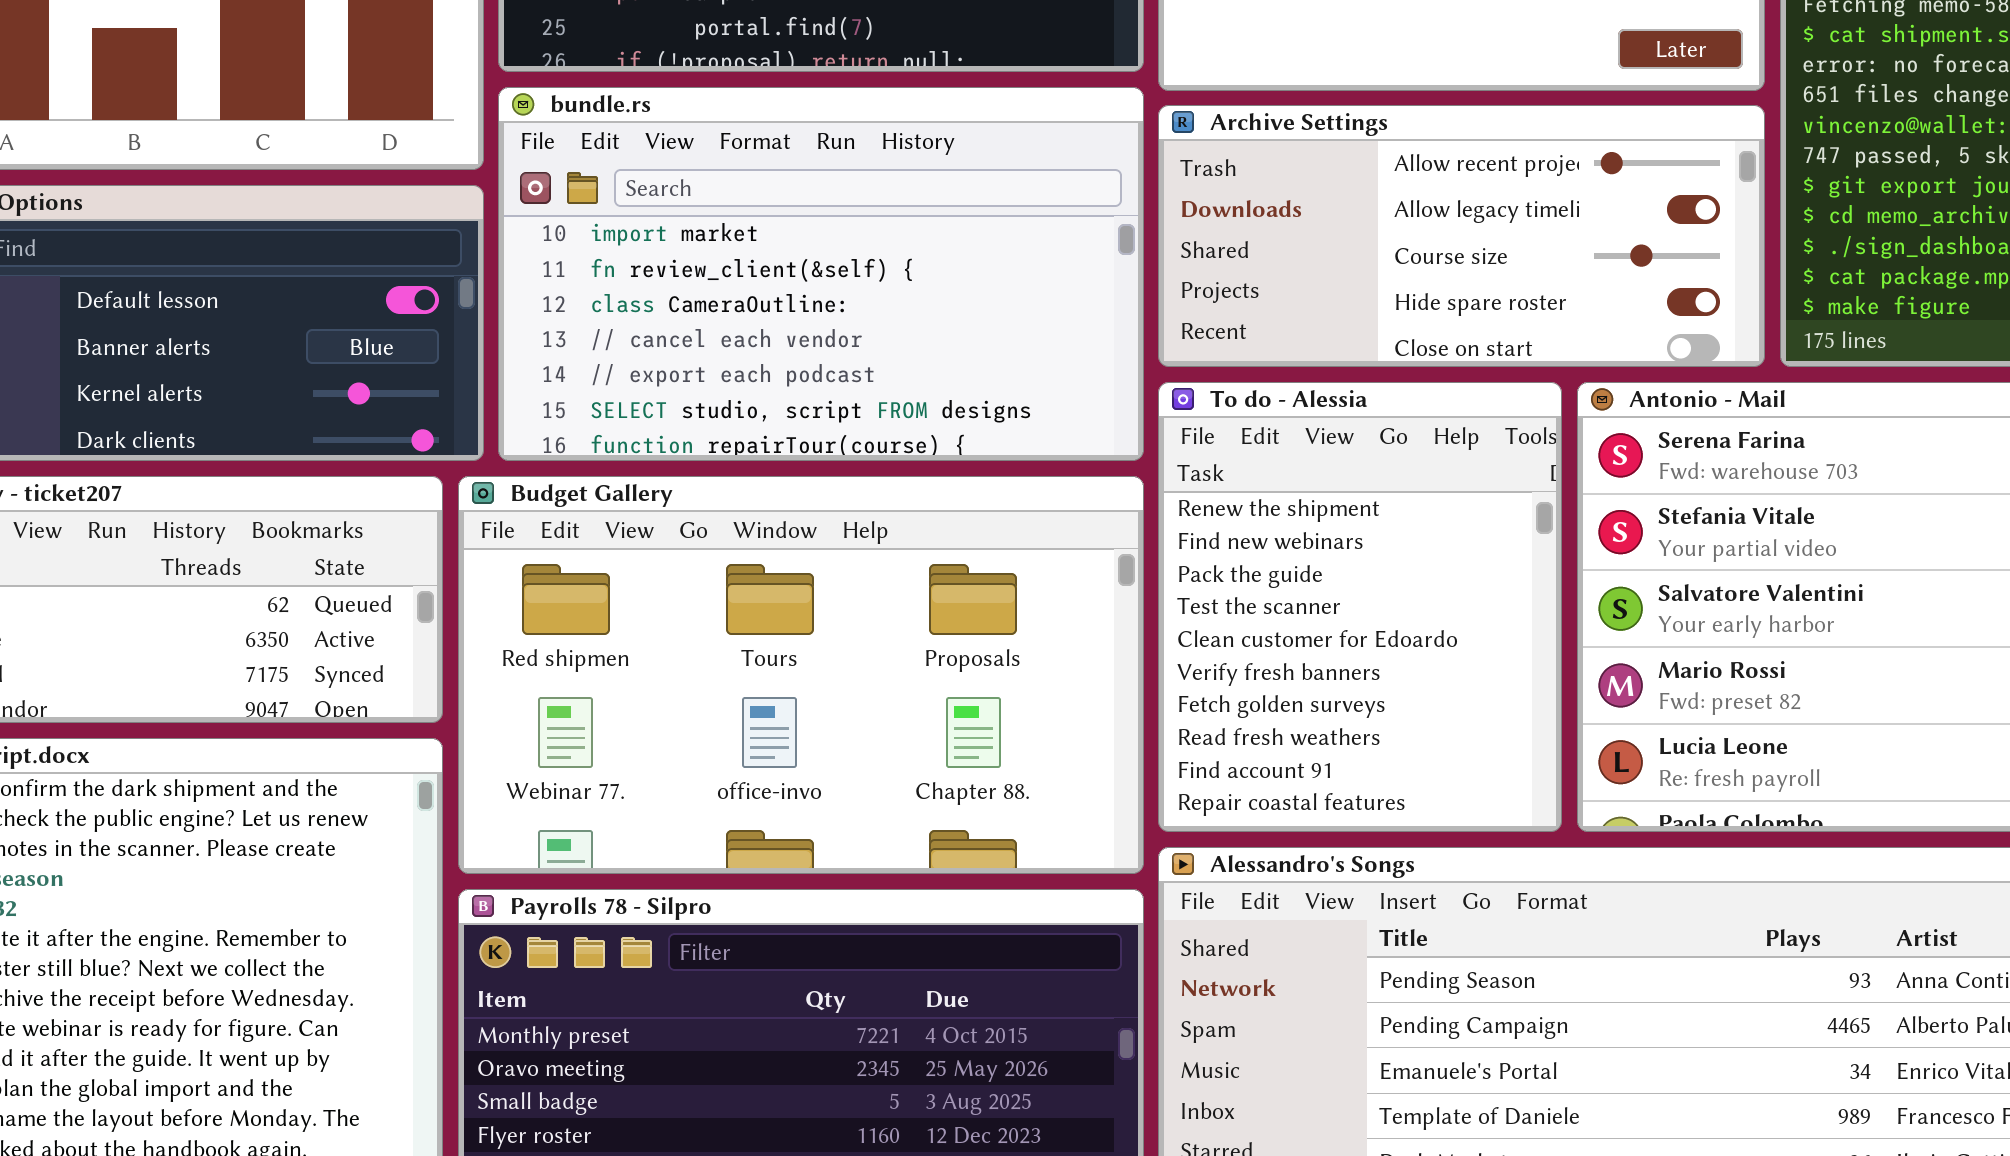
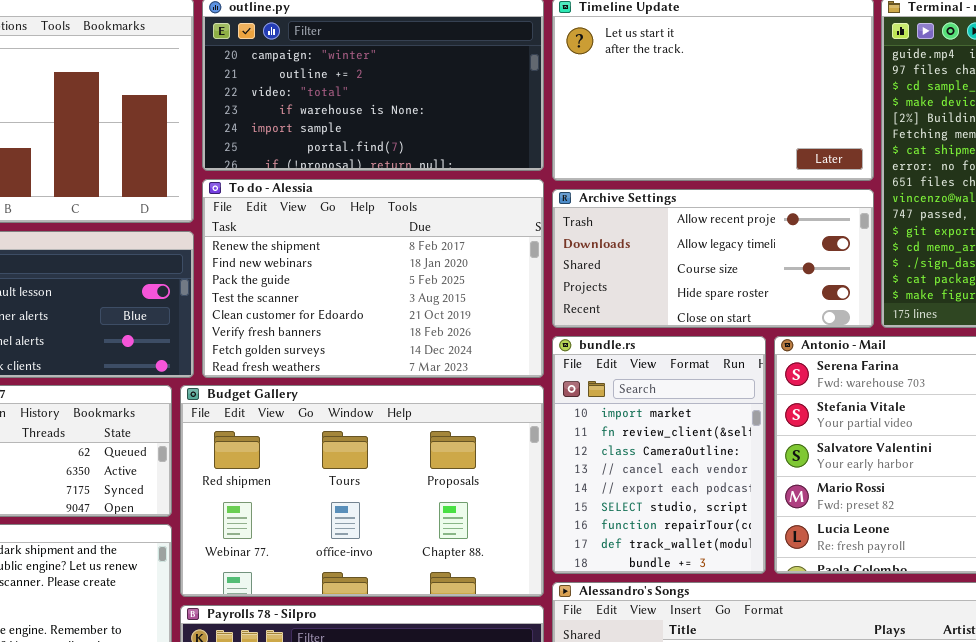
bundle.rs: [498,87,1144,461] -> [552,336,766,574], moved, resized
To do - Alessia: [1158,382,1562,832] -> [202,179,544,378], moved, resized

